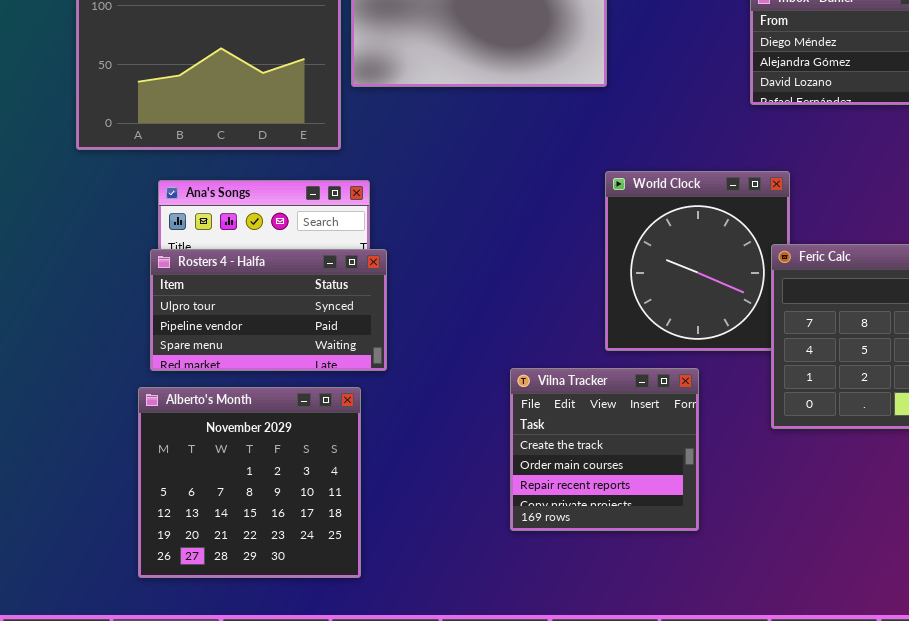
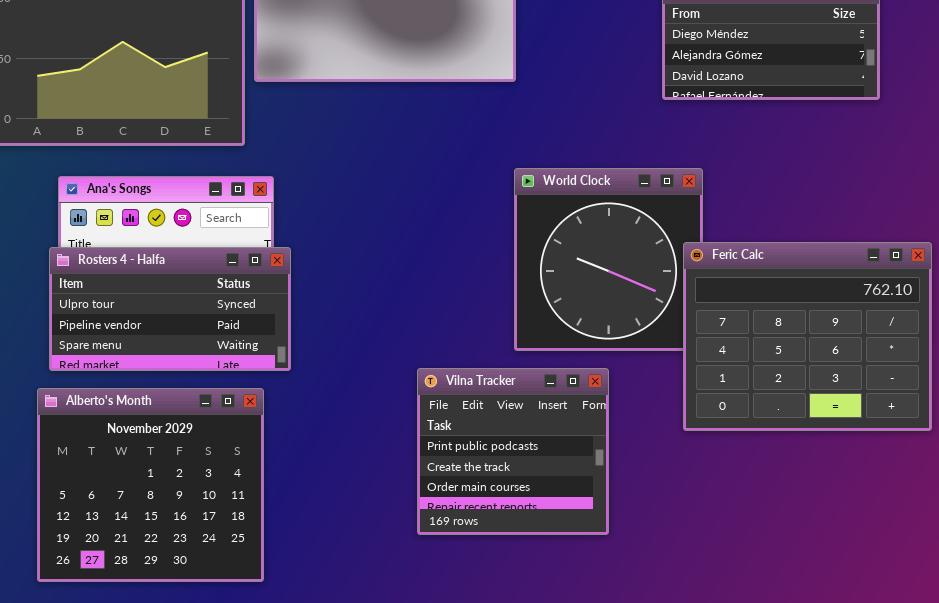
Vilna Tracker: [510,368,699,531] -> [417,368,609,535], scrolled up 1 row

